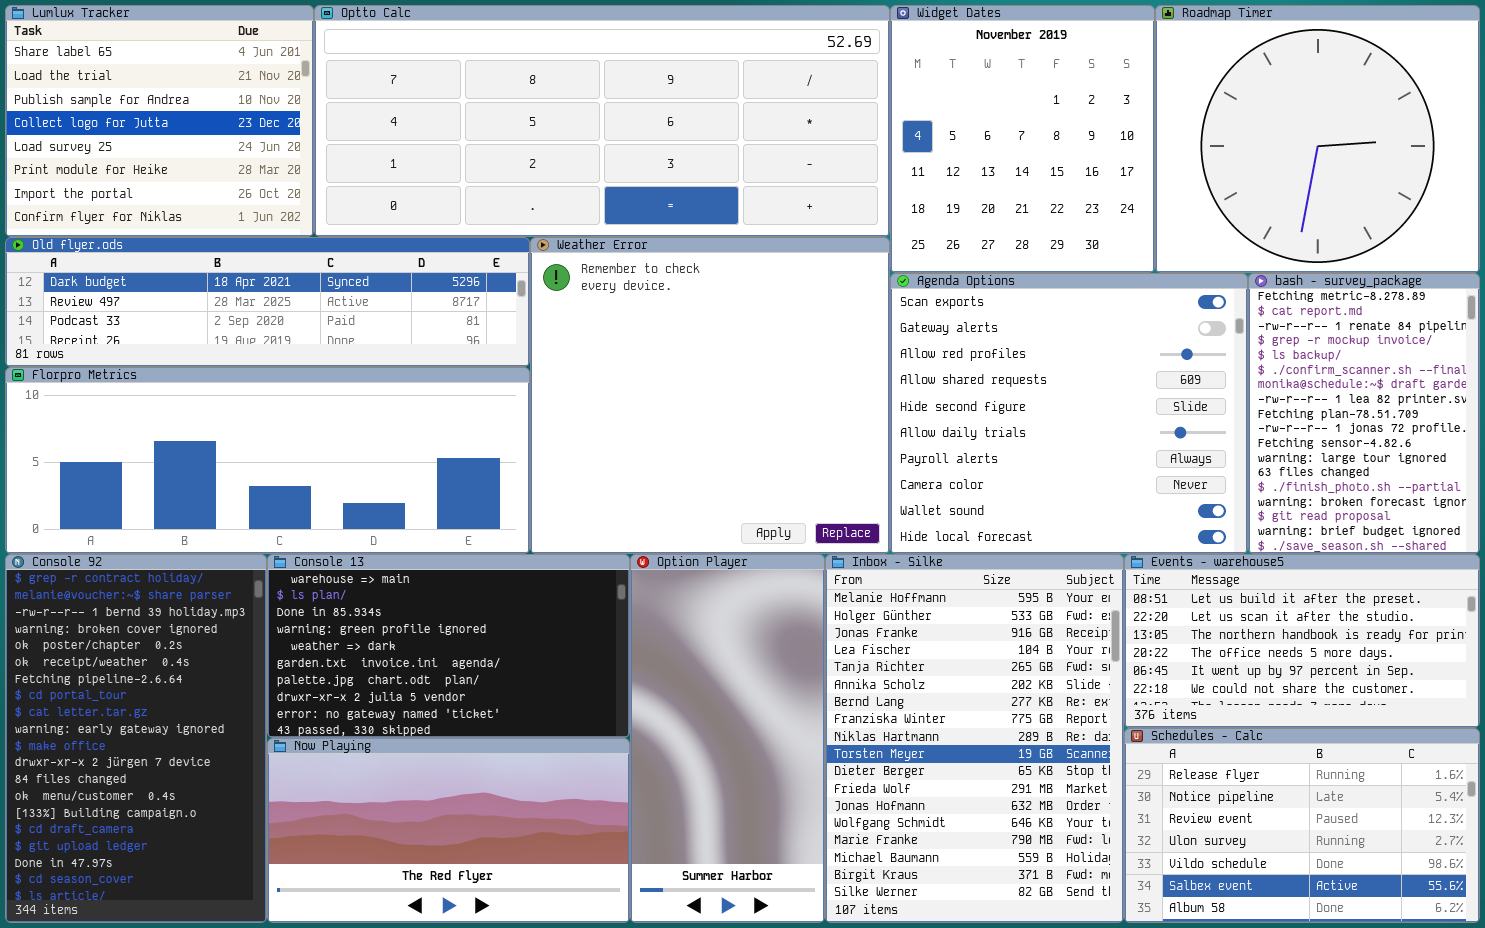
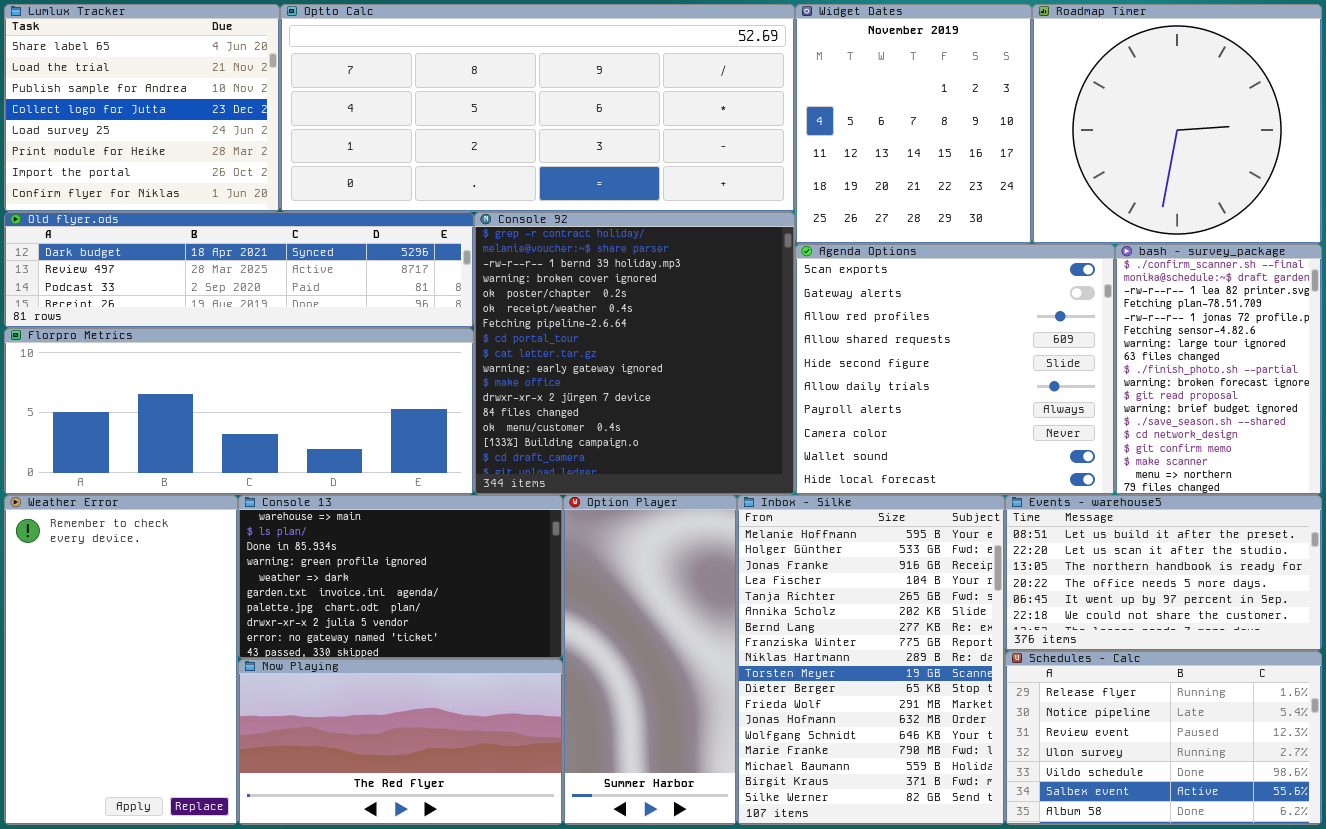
Weather Error: [530,237,890,554] -> [4,495,238,825], moved, resized
bash - survey_package: [1248,273,1480,554] -> [1115,244,1322,495], scrolled down 5 rows
Console 92: [5,554,267,923] -> [474,212,795,495], moved, resized

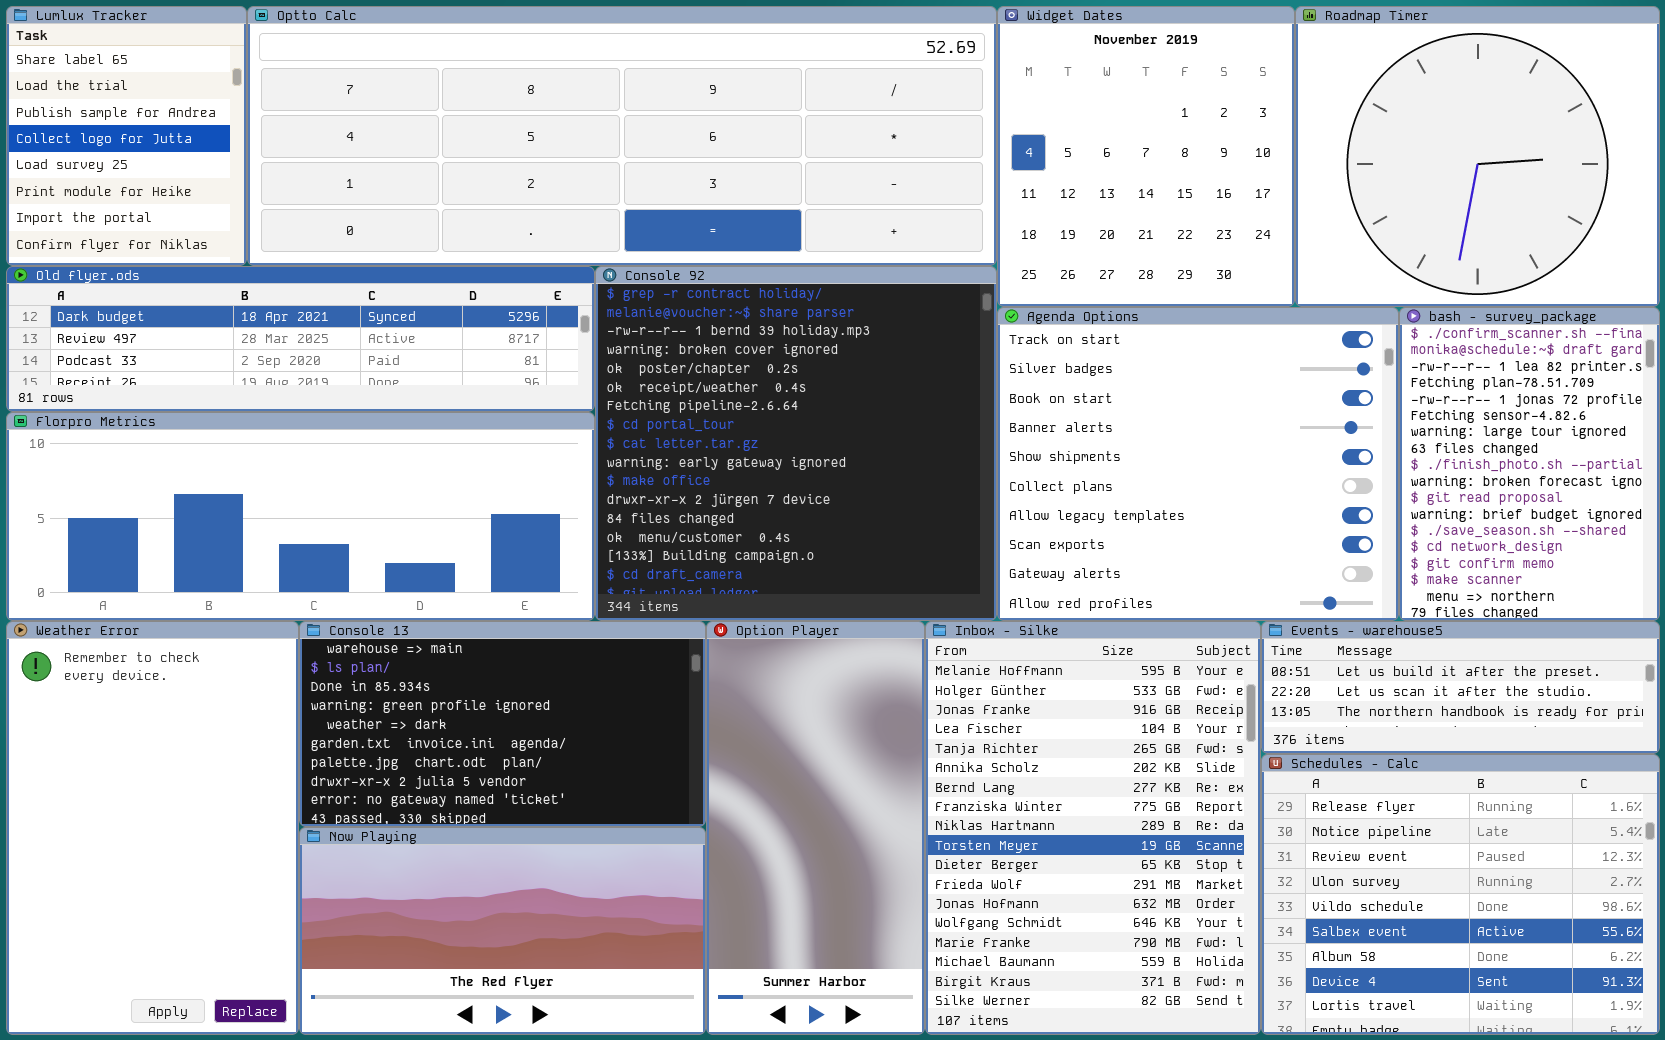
Lumlux Tracker: [4,4,280,212] -> [6,6,247,266], resized
Optto Calc: [280,4,795,212] -> [247,6,997,266], resized
Agenda Options: [795,244,1115,495] -> [997,307,1399,621], scrolled up 7 rows
Events - warehouse5: [1005,495,1322,651] -> [1261,621,1660,754], resized
Schedules - Calc: [1005,651,1322,825] -> [1261,754,1660,1035], resized

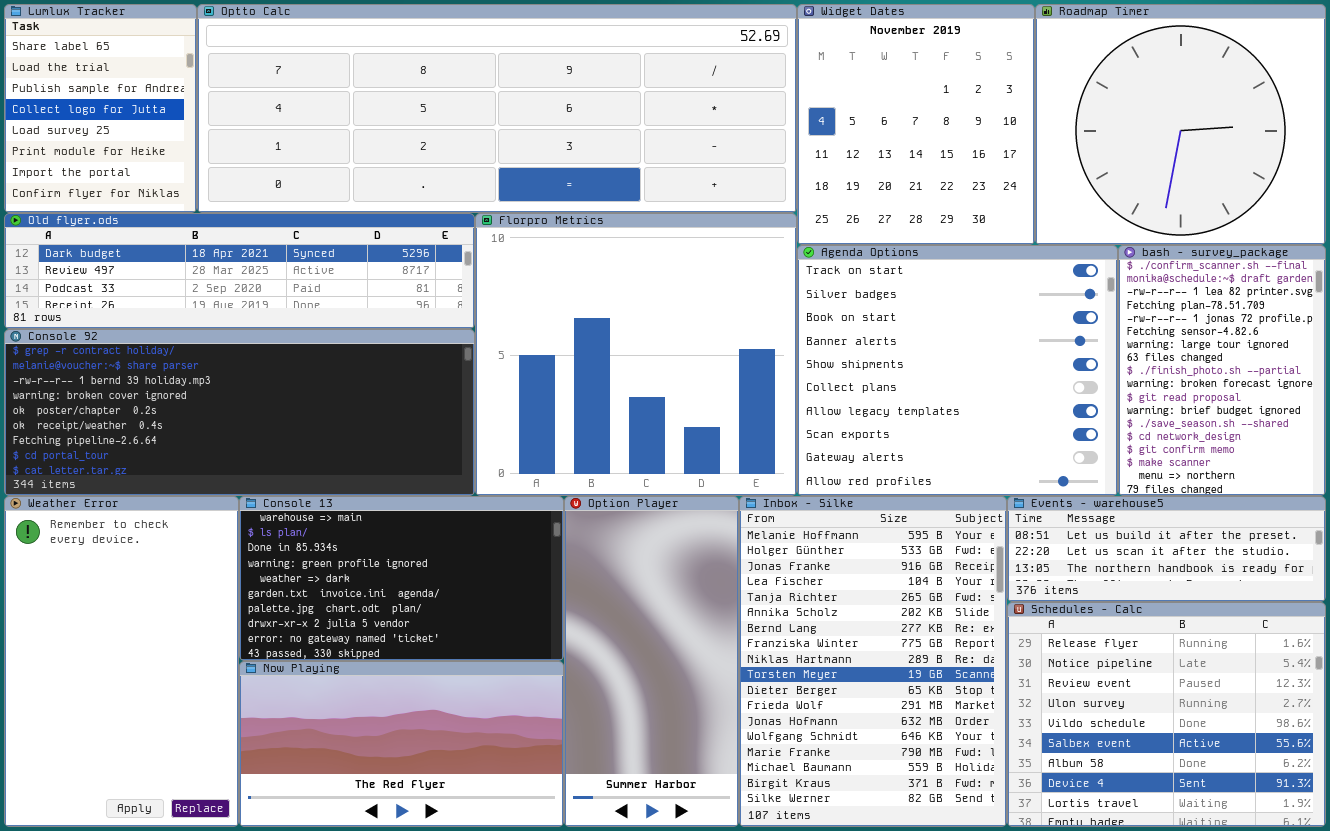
Console 92: [595,266,997,621] -> [4,329,475,496], moved, resized
Florpro Metrics: [6,412,595,621] -> [475,213,797,496], moved, resized

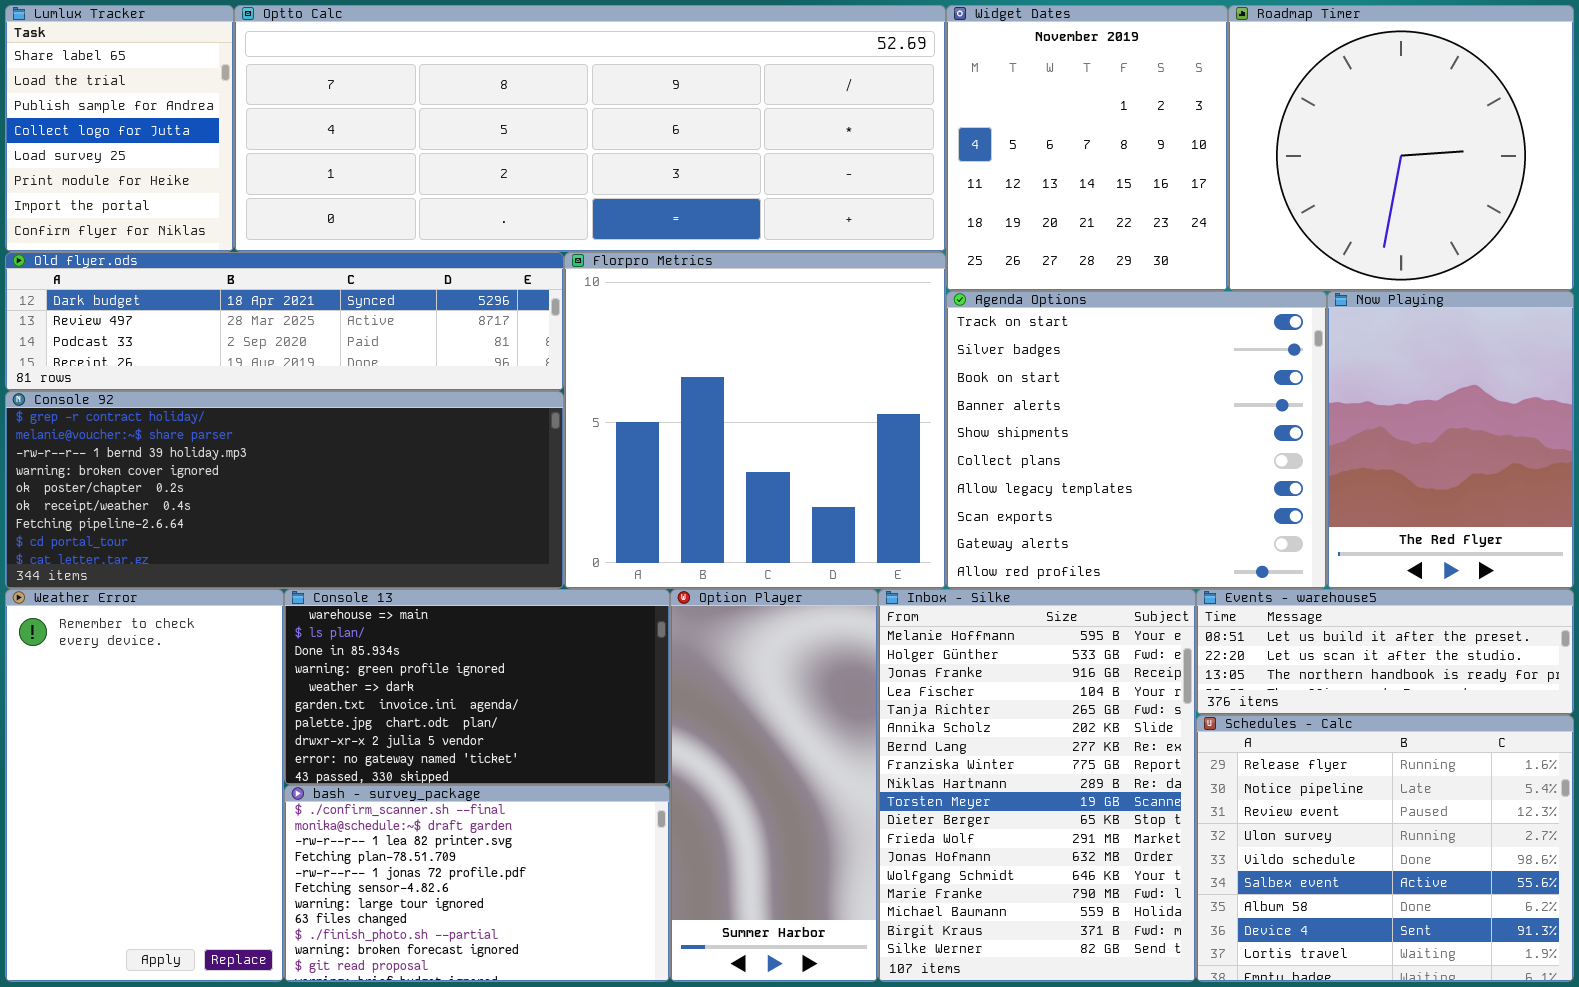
bash - survey_package: [1118,245,1326,496] -> [284,785,670,982], moved, resized
Now Playing: [239,661,564,827] -> [1327,291,1574,589], moved, resized

